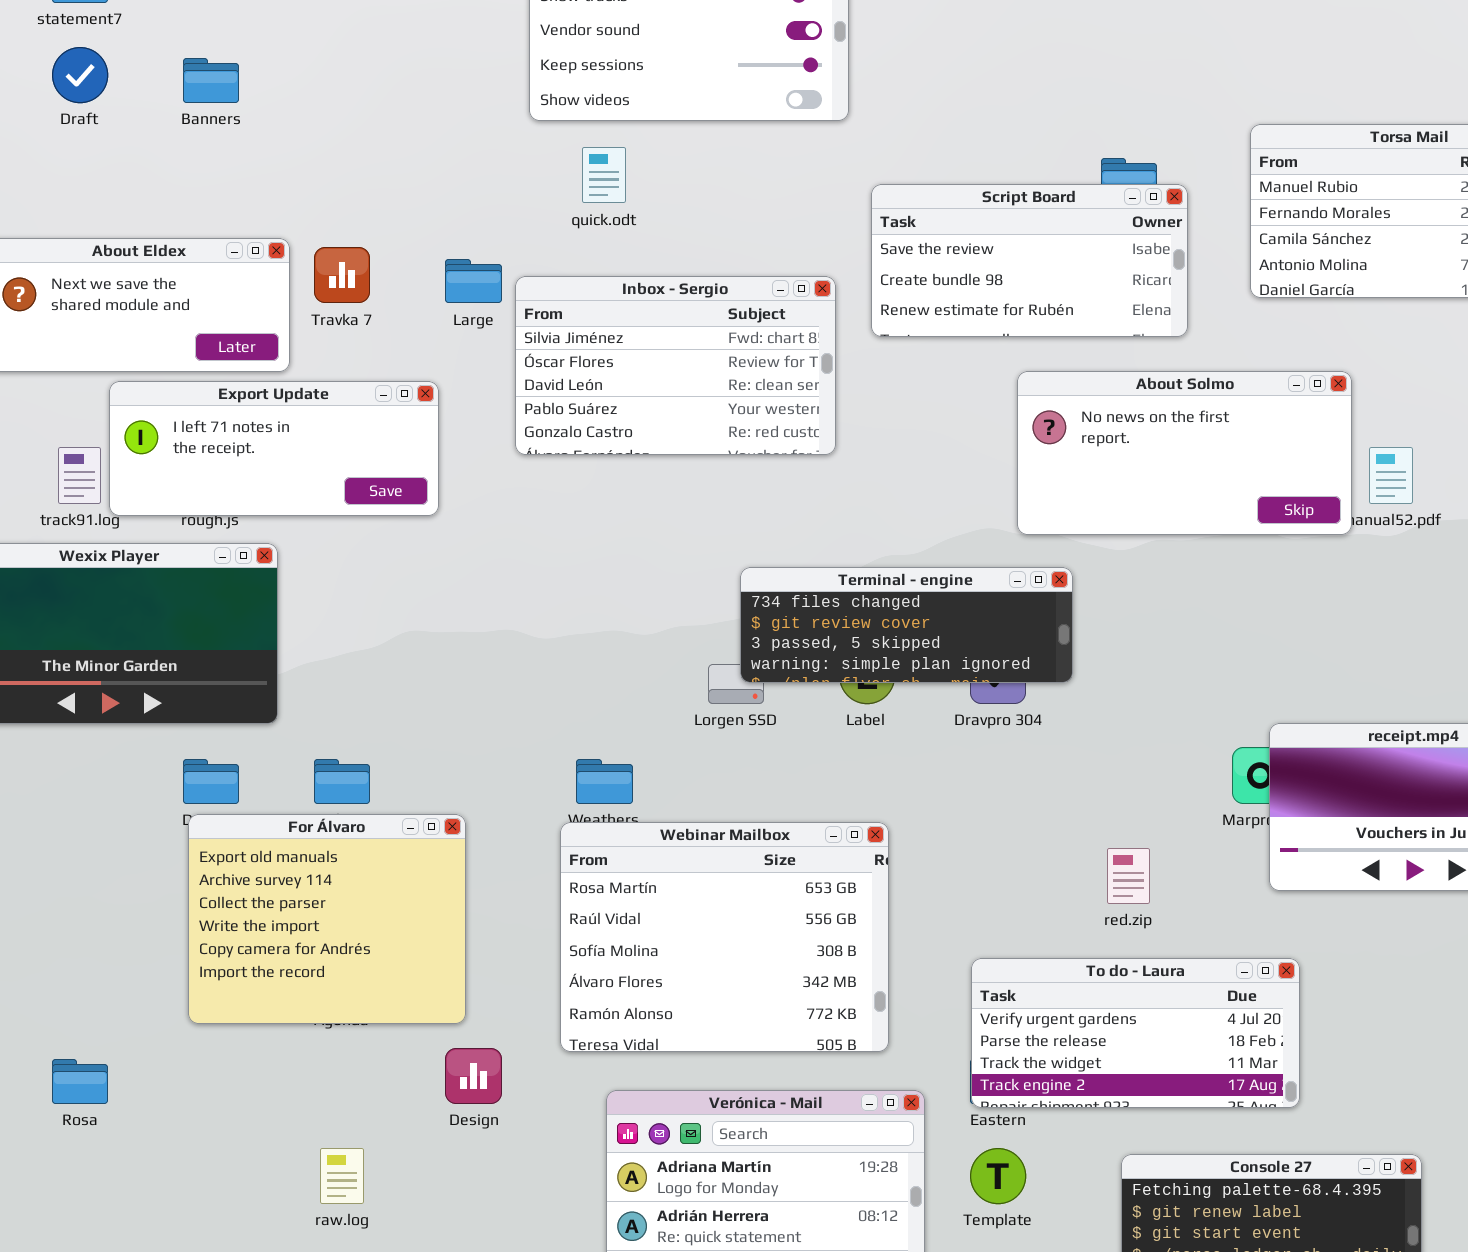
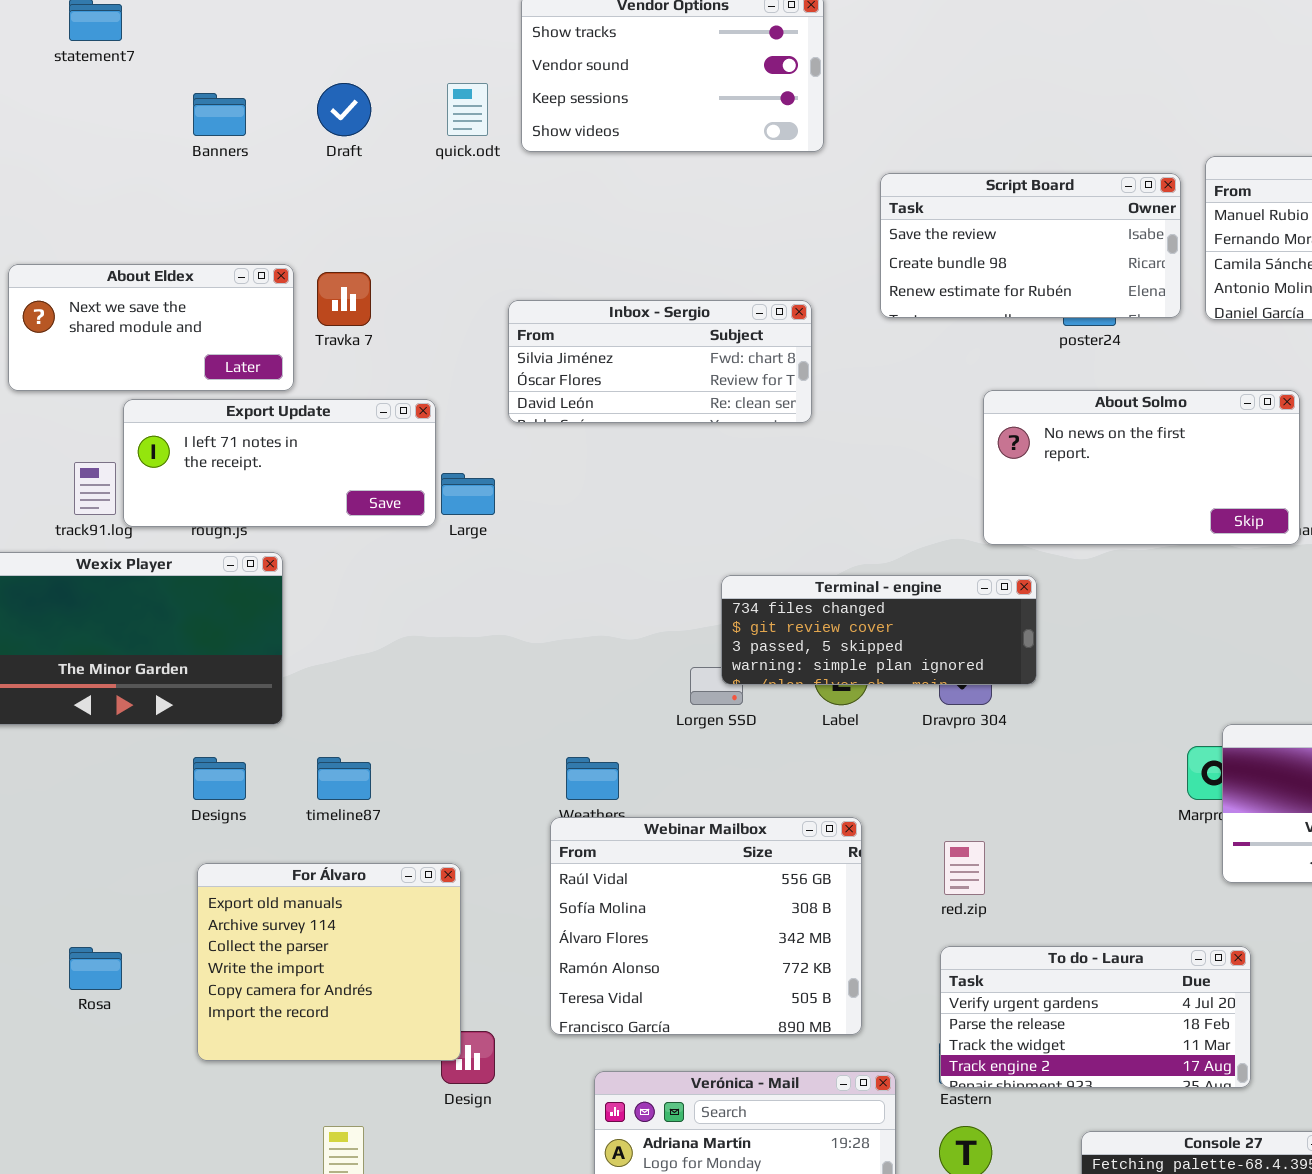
Draft: [52,47,108,103] -> [317,83,371,136], moved
quick.odt: [582,147,626,203] -> [447,83,488,136], moved
Script Board: [871,184,1188,337] -> [880,173,1181,318], moved
Large: [445,259,502,303] -> [441,473,495,515], moved
Inbox - Sergio: [515,276,836,455] -> [508,300,812,423], resized
For Álvaro: [188,814,466,1024] -> [197,863,461,1061], moved
Webinar Mailbox: [560,822,889,1052] -> [550,817,862,1035], scrolled down 1 row
red.zip: [1107,848,1150,904] -> [944,841,985,895], moved
Rosa: [52,1059,108,1104] -> [69,947,122,990], moved

